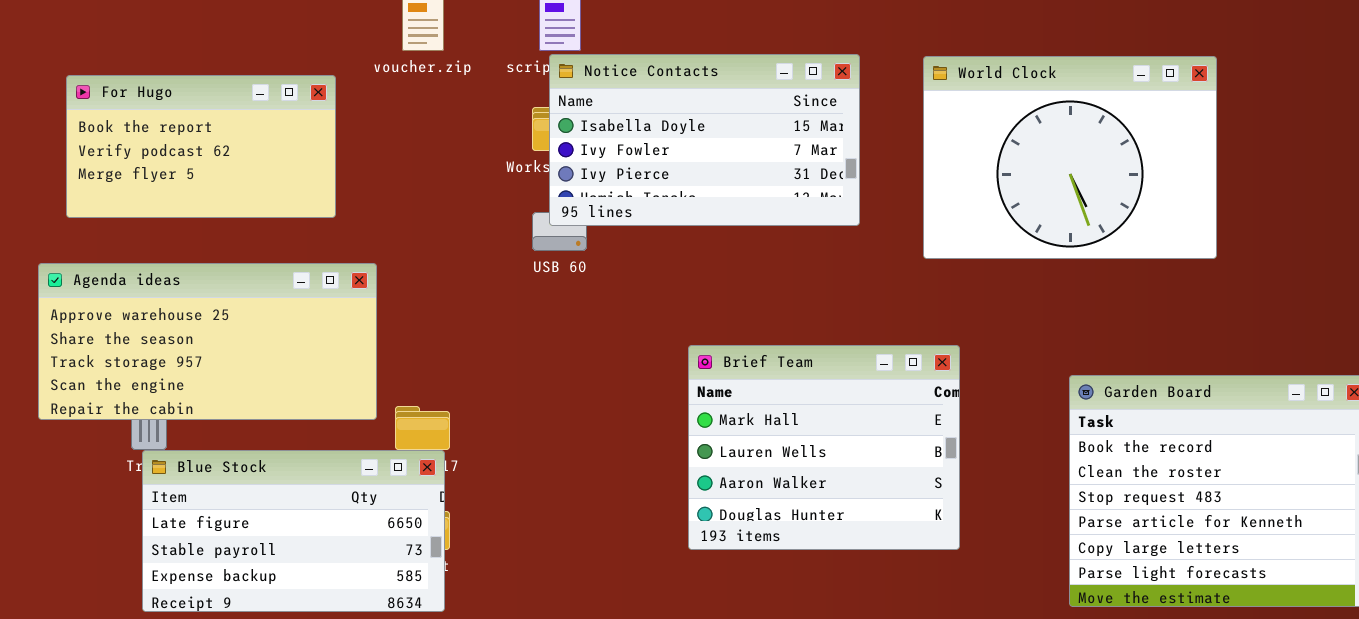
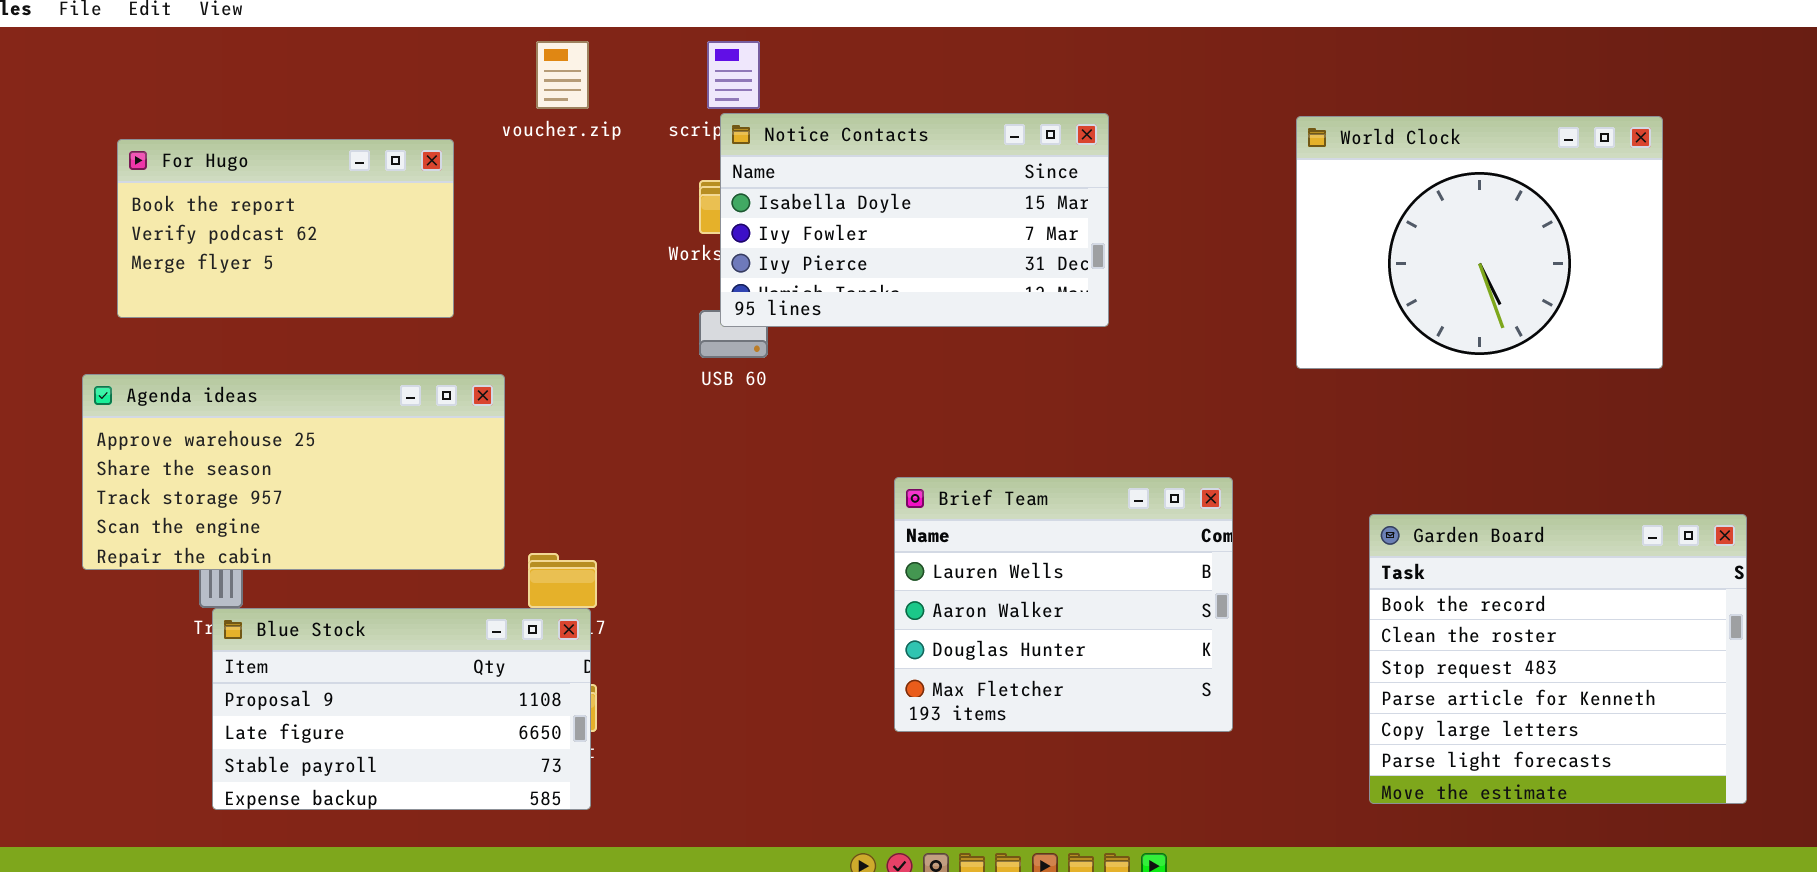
World Clock: [923,56,1217,259] -> [1296,116,1663,369], moved
Brief Team: [688,345,960,550] -> [894,477,1233,732], scrolled down 1 row
Blue Stock: [142,450,445,612] -> [212,608,591,810], scrolled up 1 row

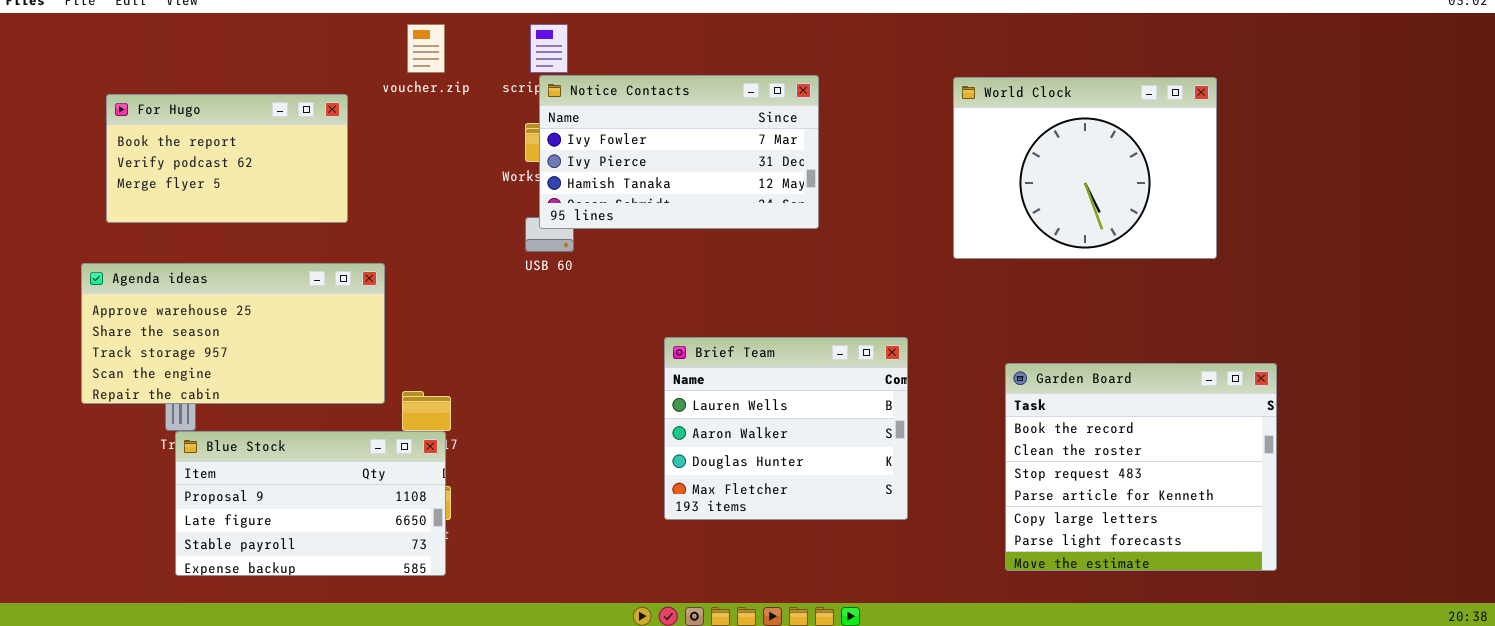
Notice Contacts: [720,113,1109,327] -> [539,75,819,229], scrolled down 1 row

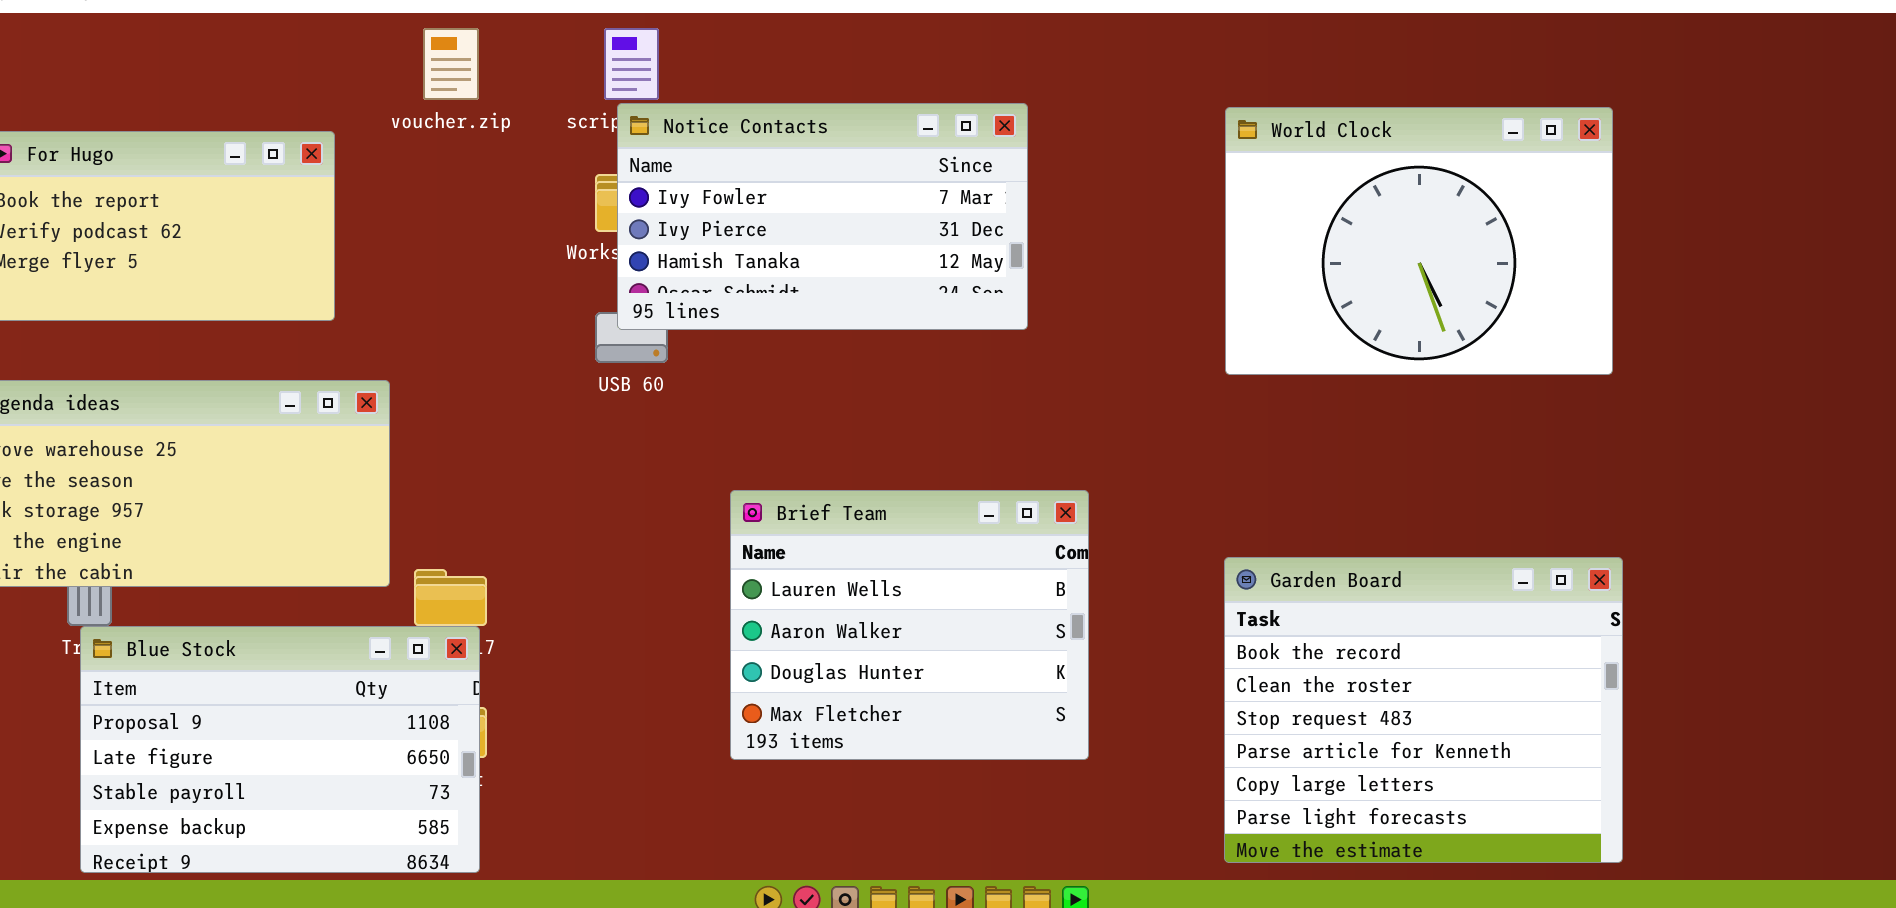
Brief Team: [664,337,908,520] -> [730,490,1089,760], moved
Garden Board: [1005,363,1277,571] -> [1224,557,1623,863], moved
Blue Stock: [175,431,446,576] -> [80,626,480,873], resized

